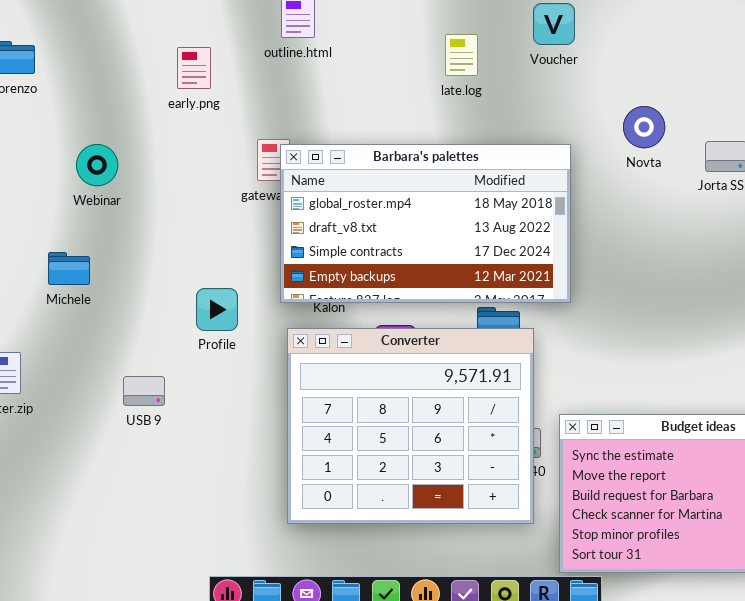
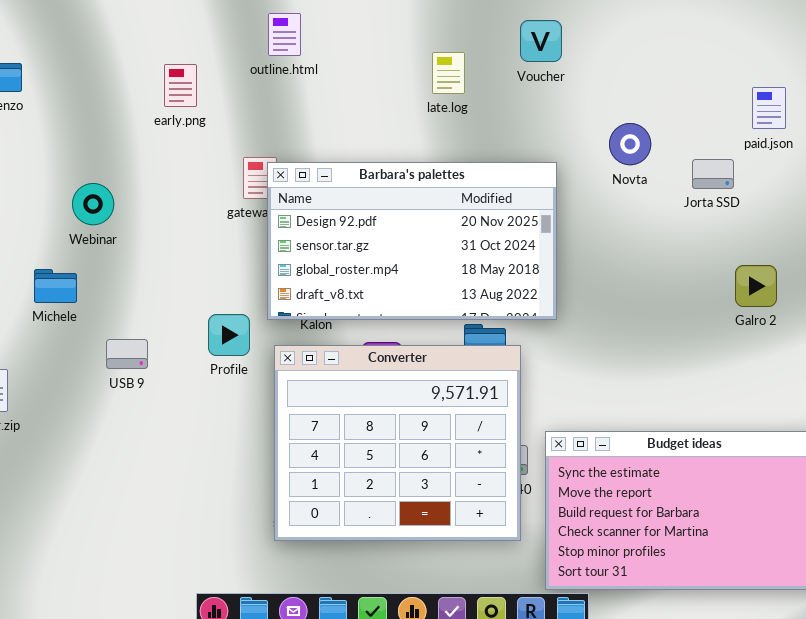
Webinar: [76,144,118,186] -> [72,183,114,225], moved
Barbara's palettes: [280,144,571,303] -> [267,162,557,320], scrolled up 2 rows
Profile: [196,288,238,331] -> [208,314,250,356], moved
USB 9: [123,376,165,406] -> [106,339,148,369], moved

